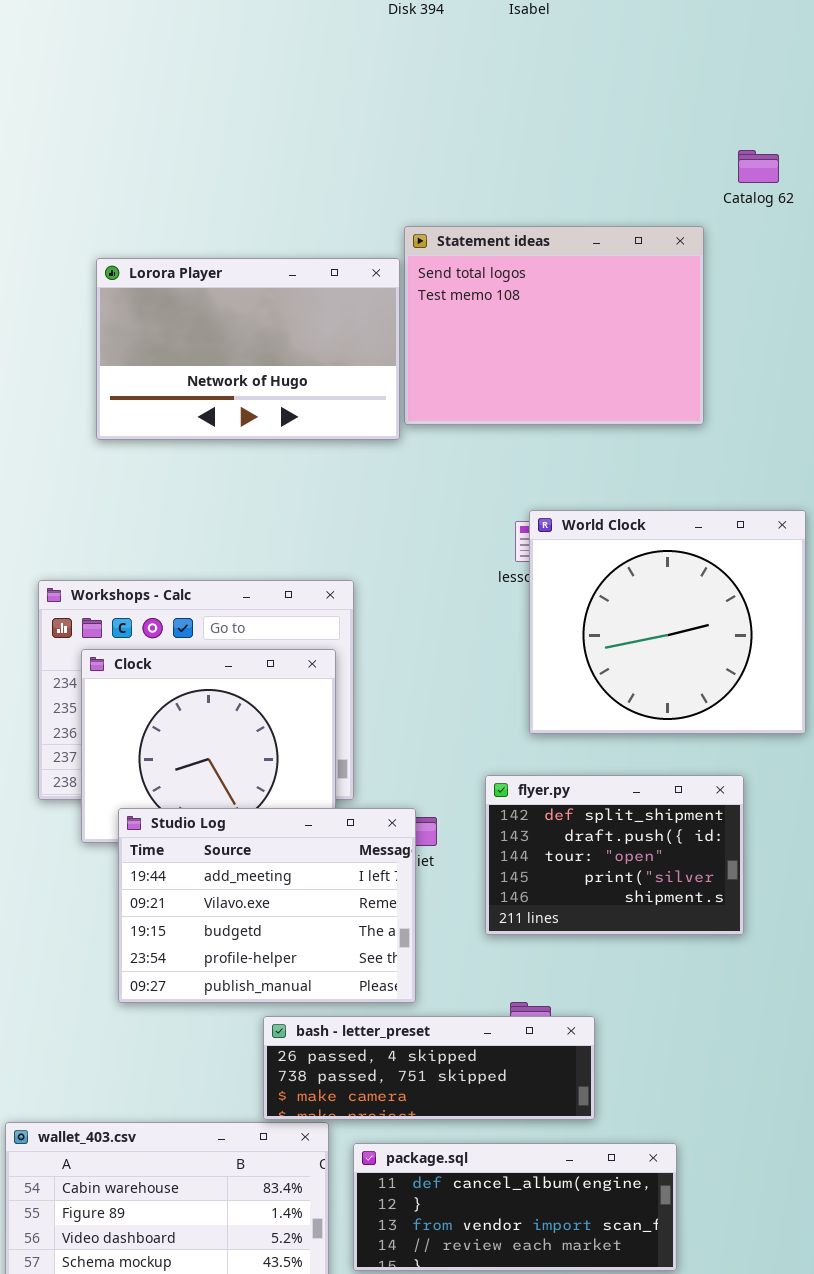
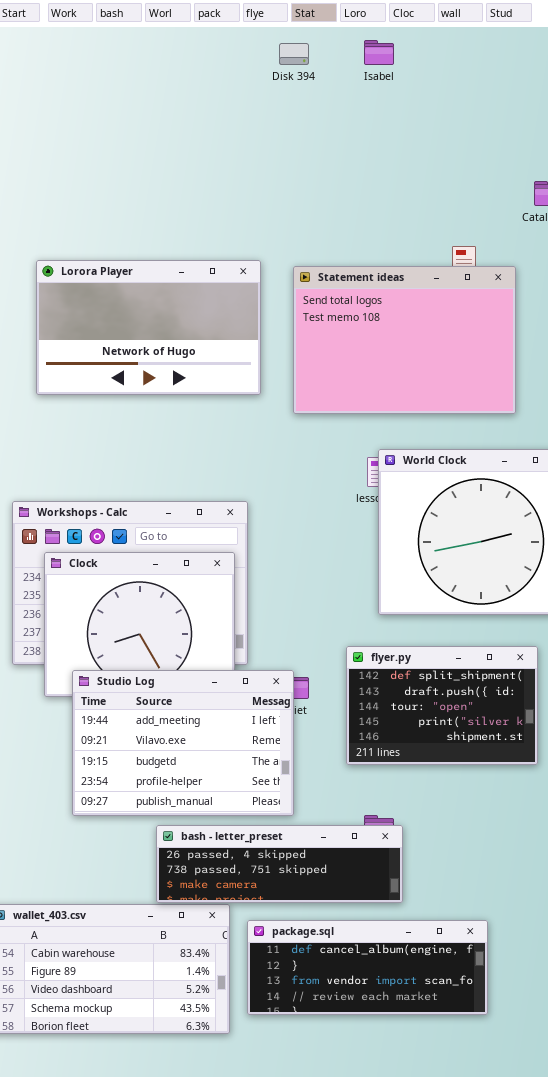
Statement ideas: [404,226,704,425] -> [293,266,516,414], moved
Lorora Player: [96,258,400,440] -> [36,260,261,395], moved
bash - letter_preset: [263,1016,595,1120] -> [156,825,403,903], moved

